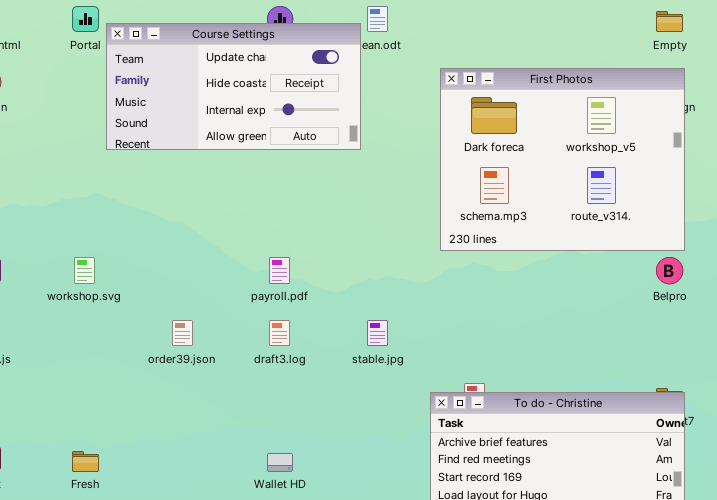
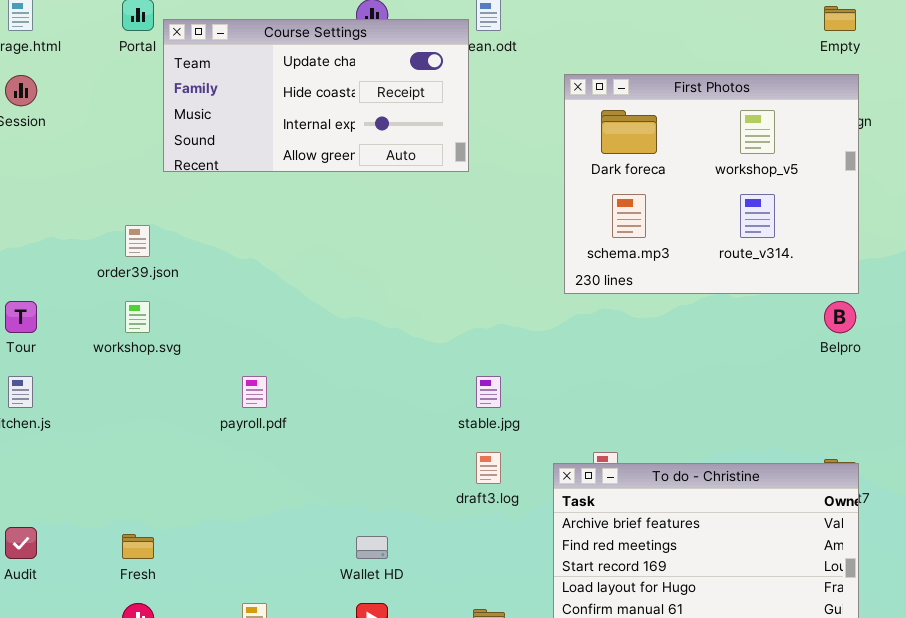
payroll.pdf: [269,257,290,284] -> [242,376,267,408], moved
order39.json: [172,320,193,346] -> [125,225,150,257], moved
draft3.log: [269,320,290,346] -> [476,452,501,484], moved

